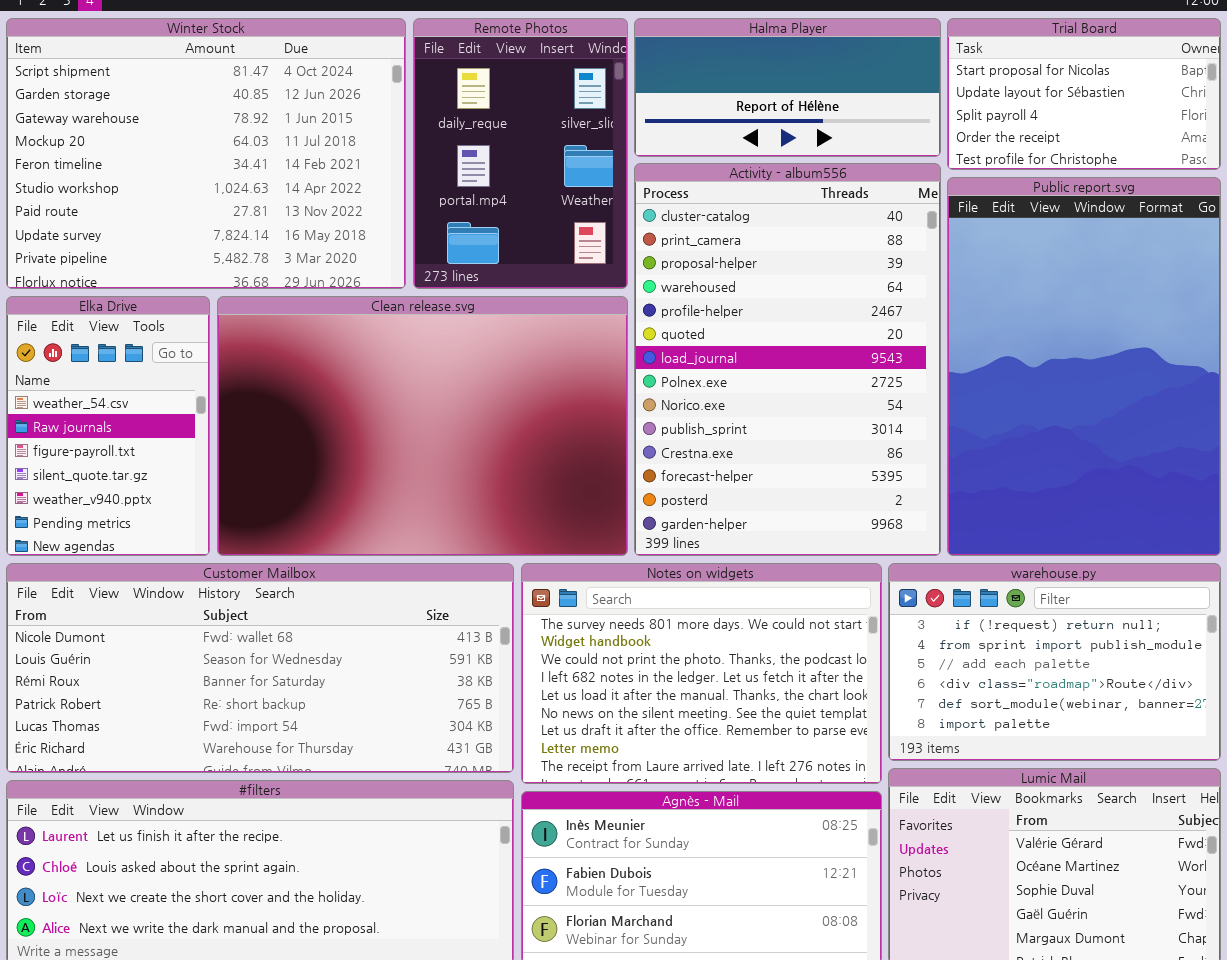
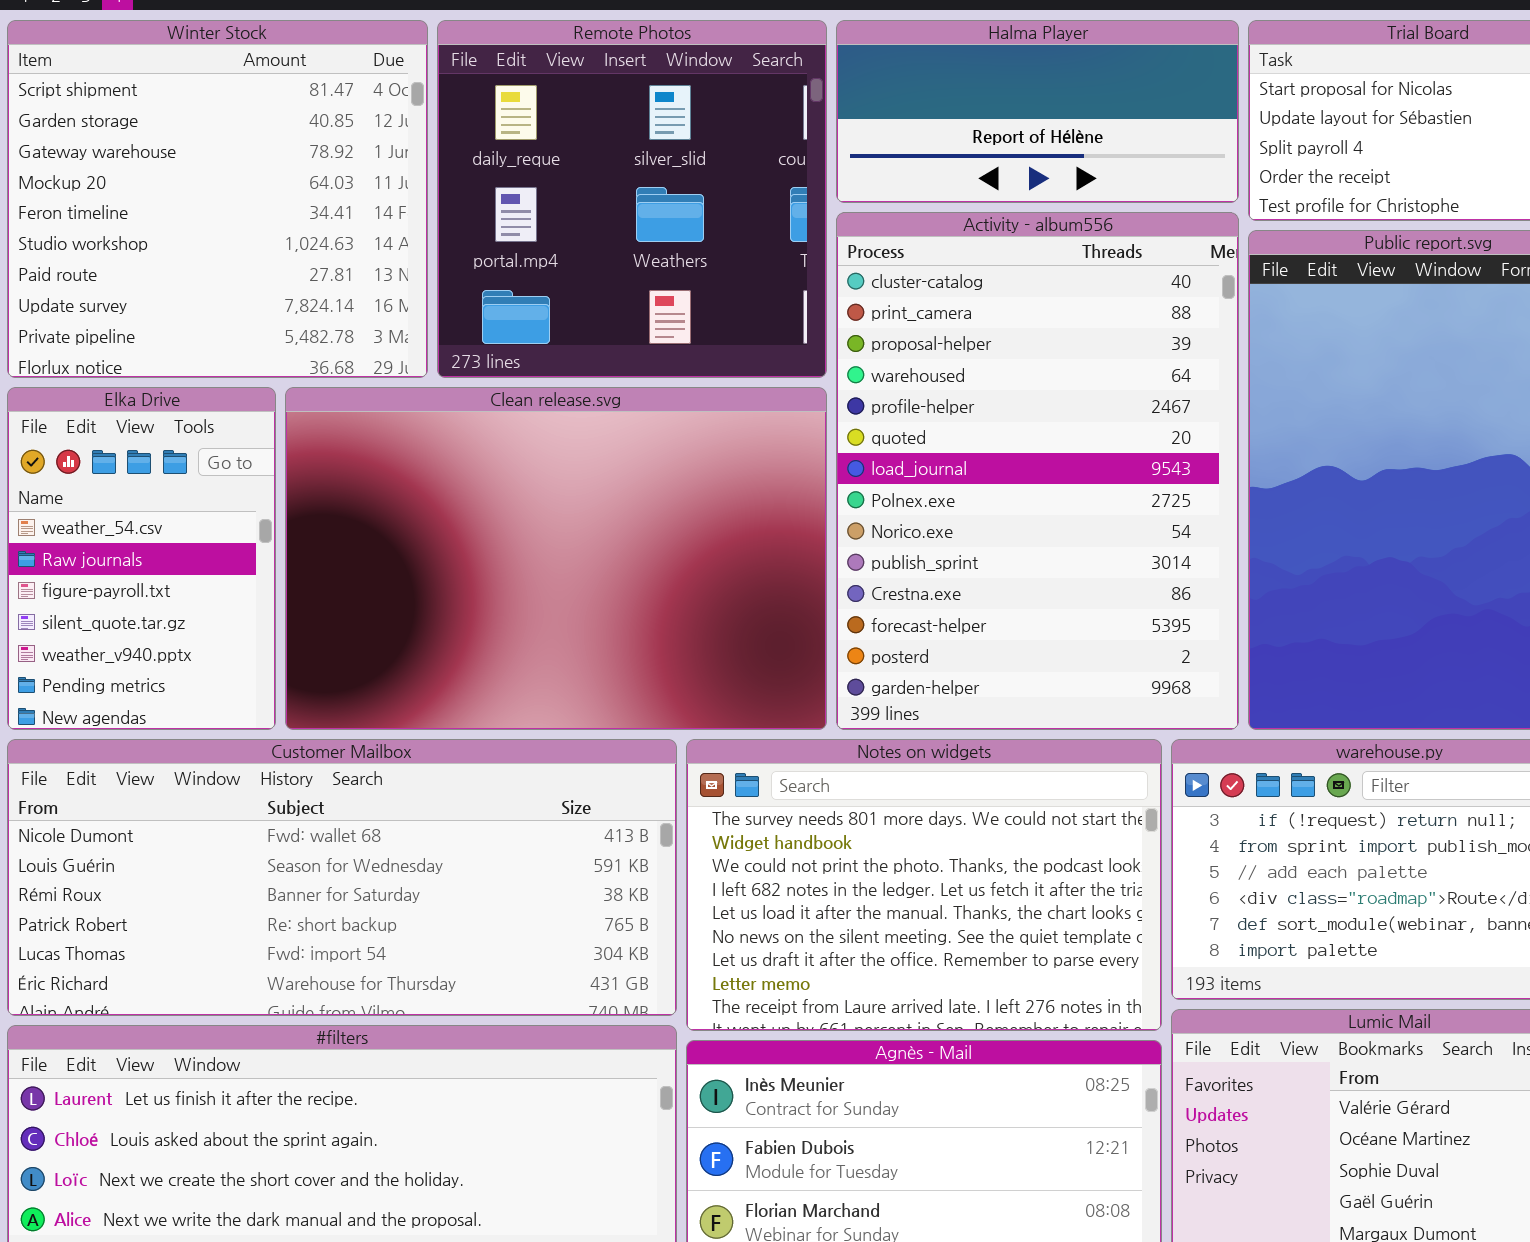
Winter Stock: [6,18,406,289] -> [7,20,428,378], resized
Remote Photos: [413,18,628,289] -> [437,20,827,378], resized

